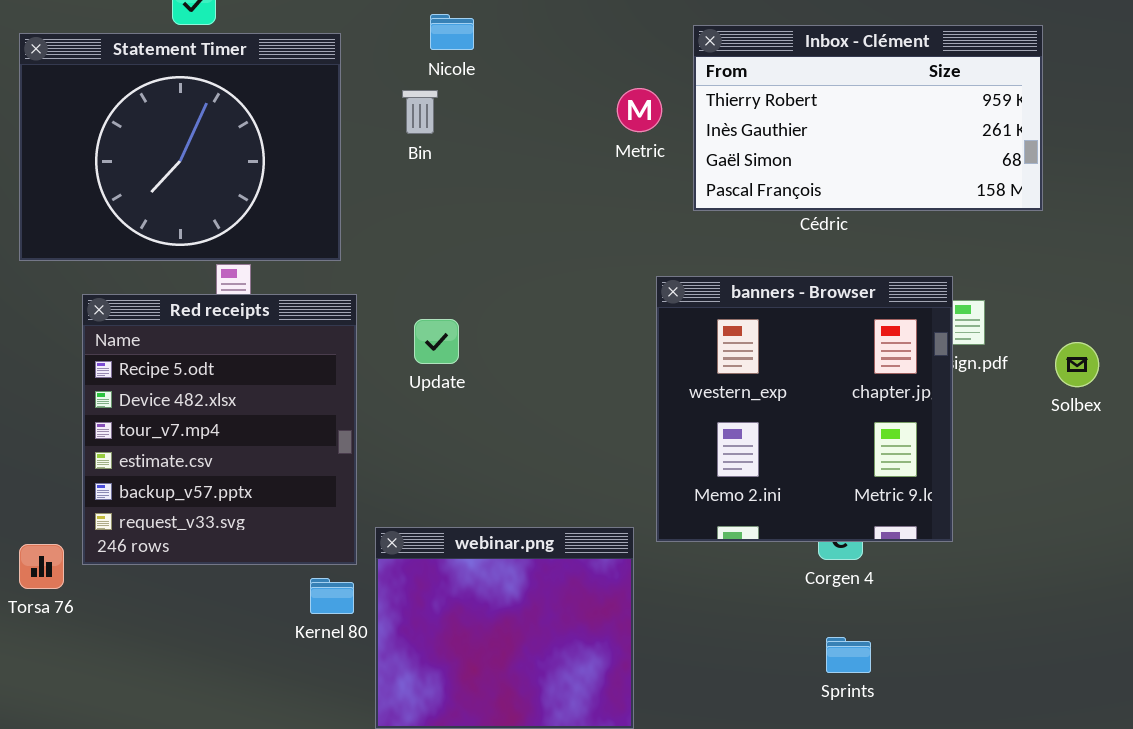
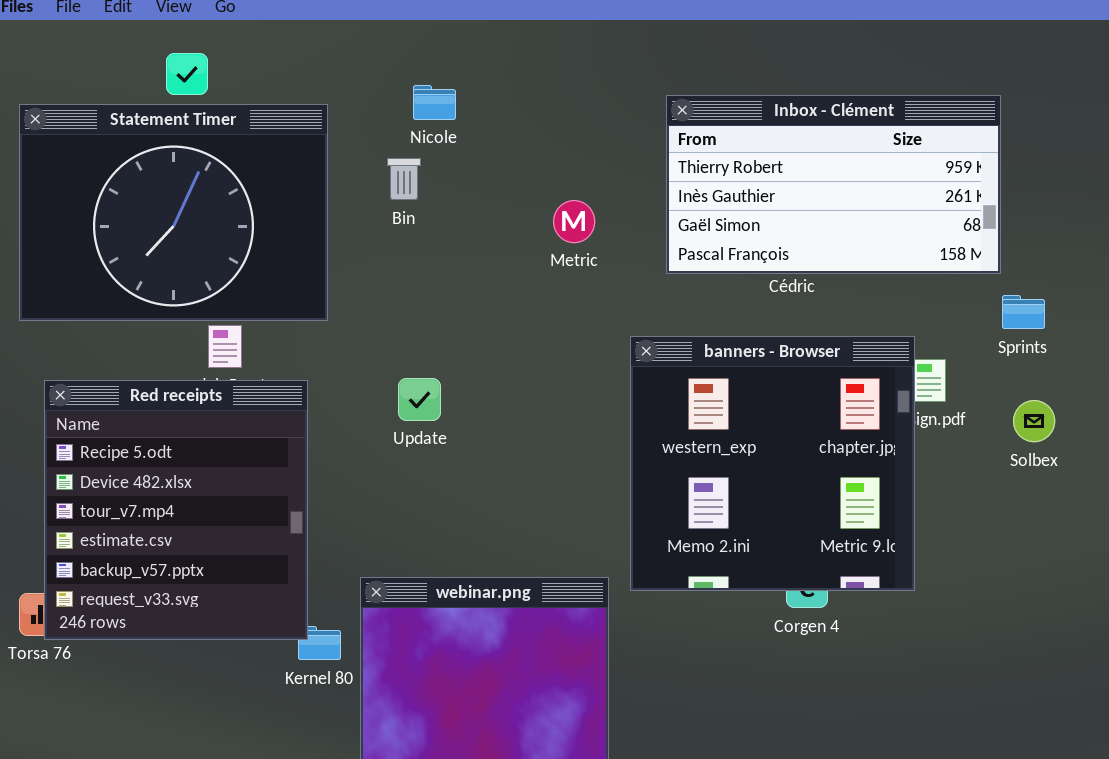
Metric: [617,88,662,132] -> [553,200,595,243], moved
Red receipts: [82,294,357,565] -> [44,380,308,640], moved
Sprints: [826,637,871,673] -> [1002,295,1045,329], moved

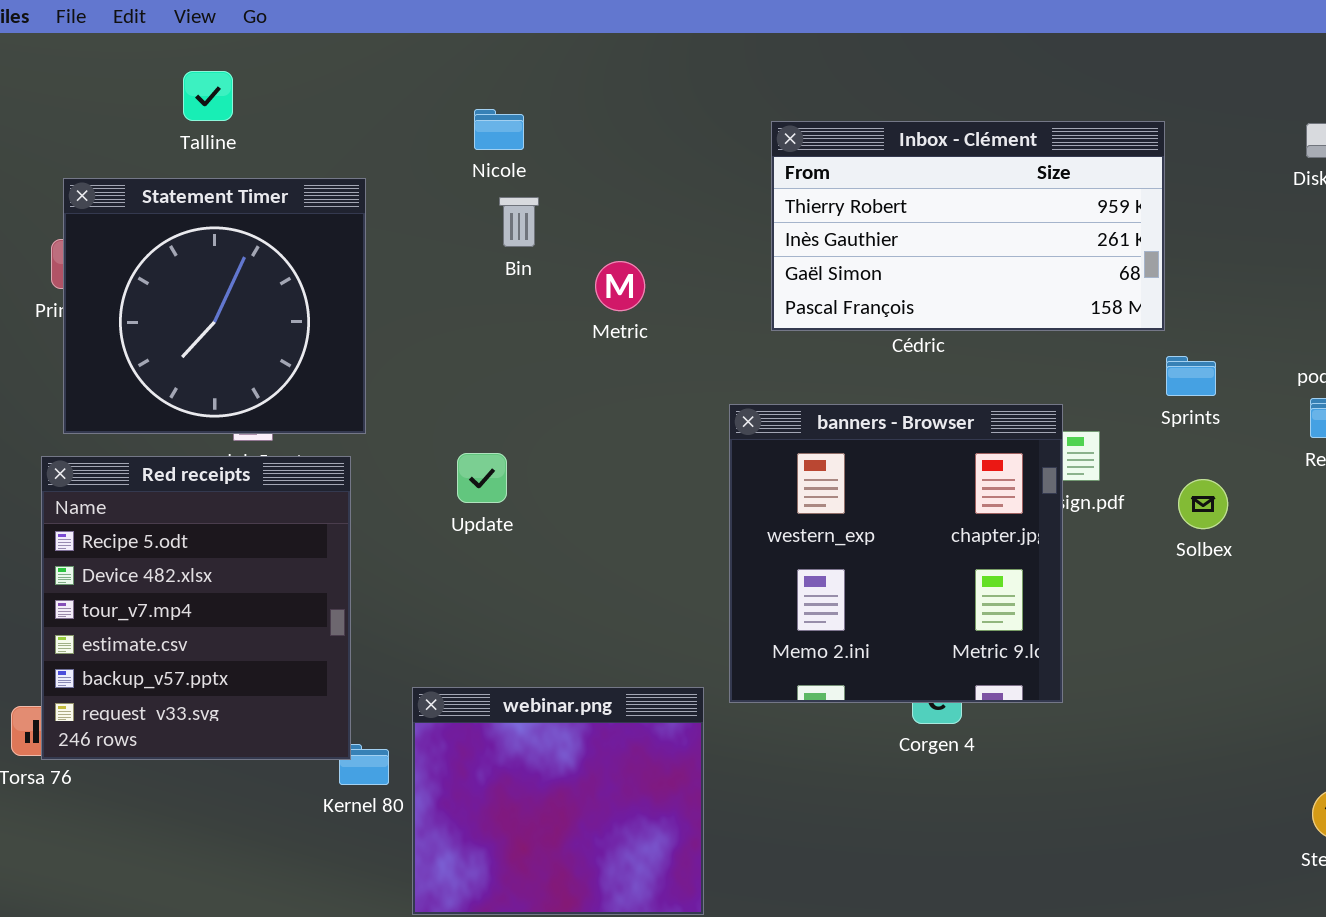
Statement Timer: [19,104,328,321] -> [63,178,366,434], moved, resized
Bin: [387,158,421,200] -> [499,197,539,247], moved
Metric: [553,200,595,243] -> [595,261,645,311], moved

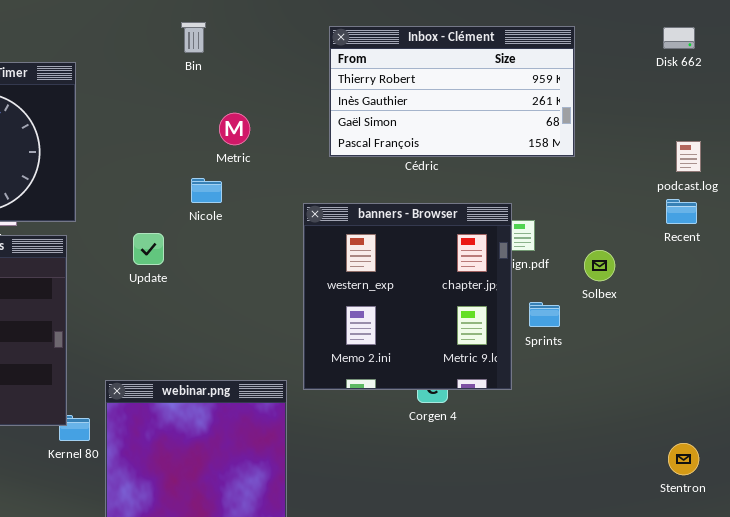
Nicole: [474,109,524,150] -> [191,178,222,203], moved
Bin: [499,197,539,247] -> [181,22,206,53], moved
Sprints: [1166,356,1216,396] -> [529,302,560,327], moved

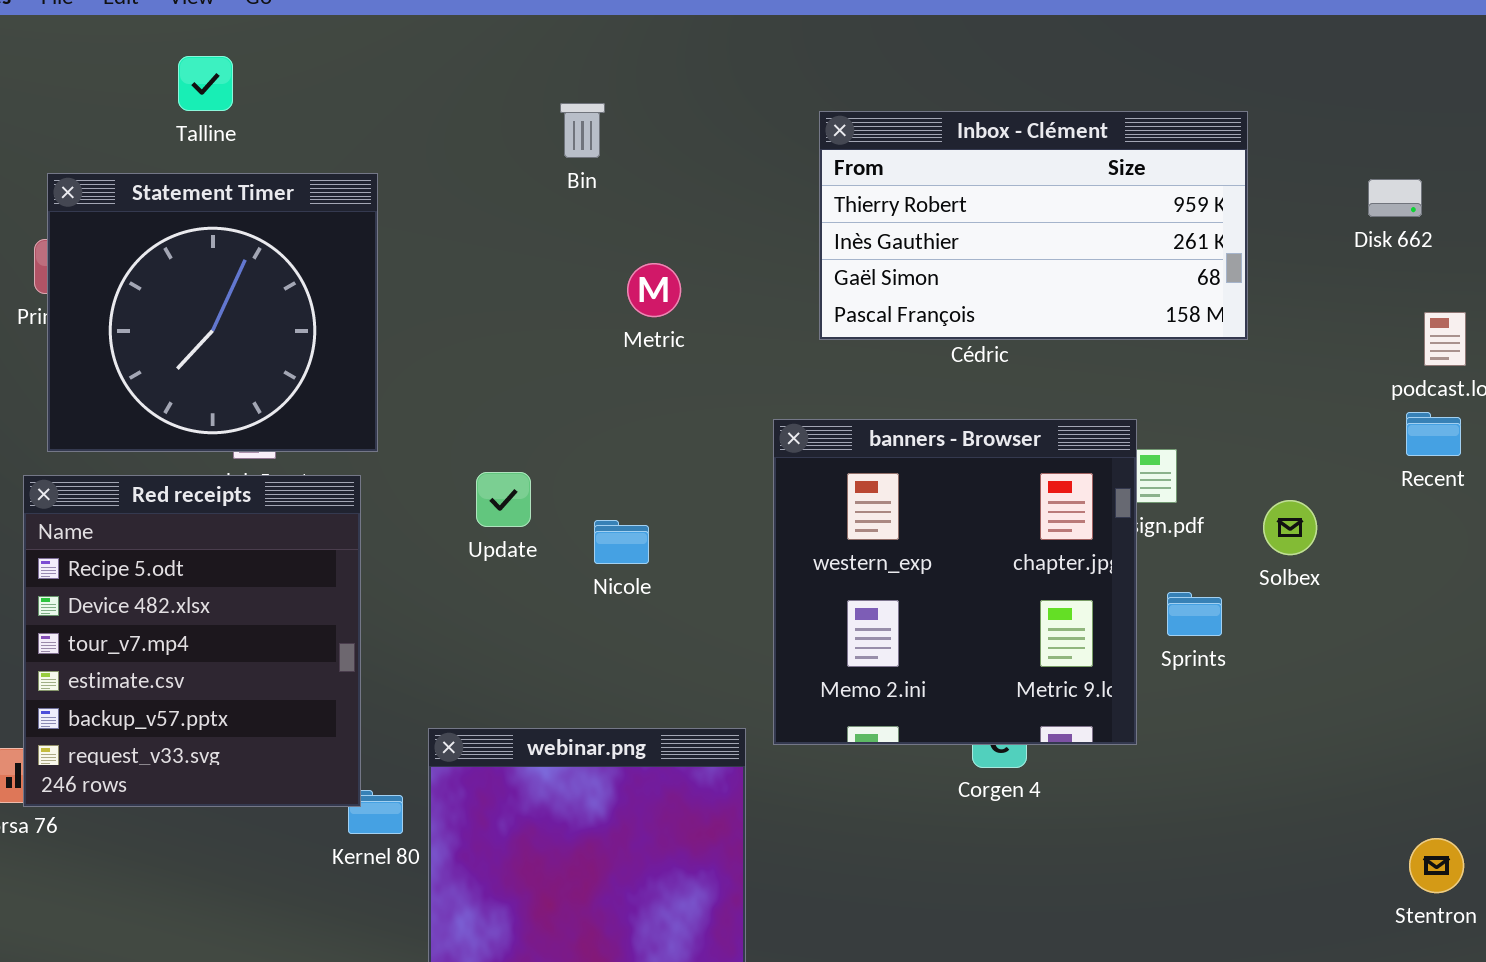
Disk 662: [663,27,695,49] -> [1368,179,1422,217], moved
Nicole: [191,178,222,203] -> [594,520,649,564], moved

